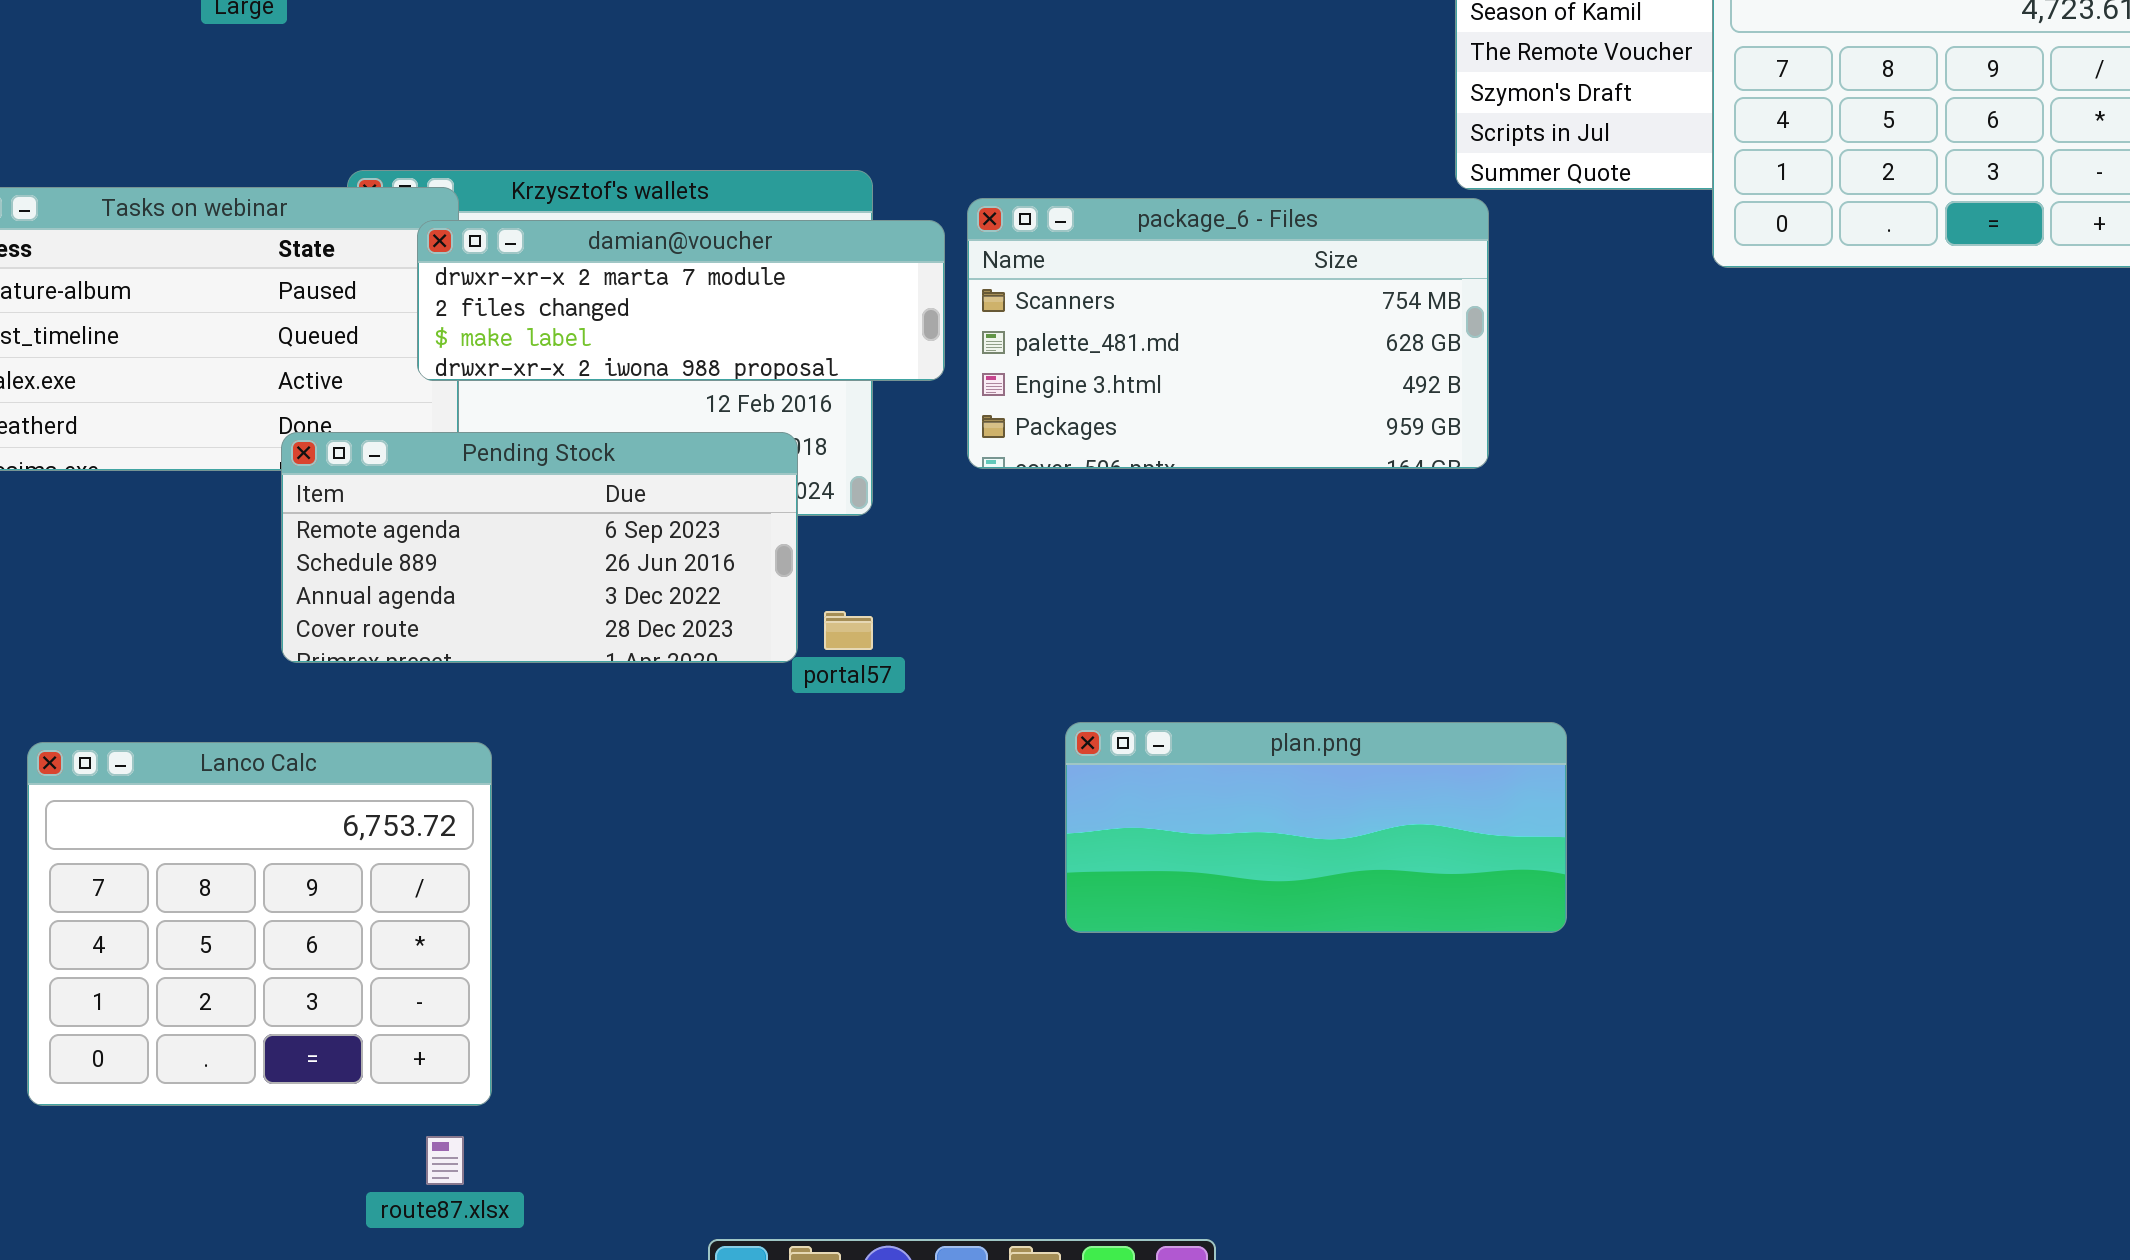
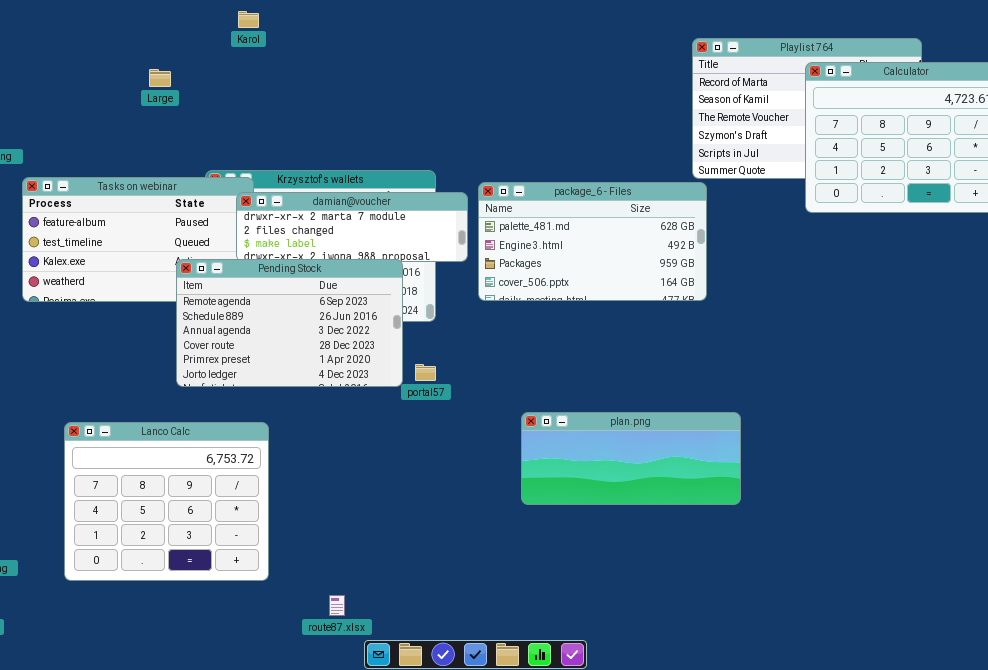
package_6 - Files: [967,198,1489,469] -> [478,182,707,301], scrolled down 1 row
Pending Stock: [281,432,798,663] -> [176,259,403,387], resized
route87.xlsx: [426,1136,464,1185] -> [329,595,345,616], moved

